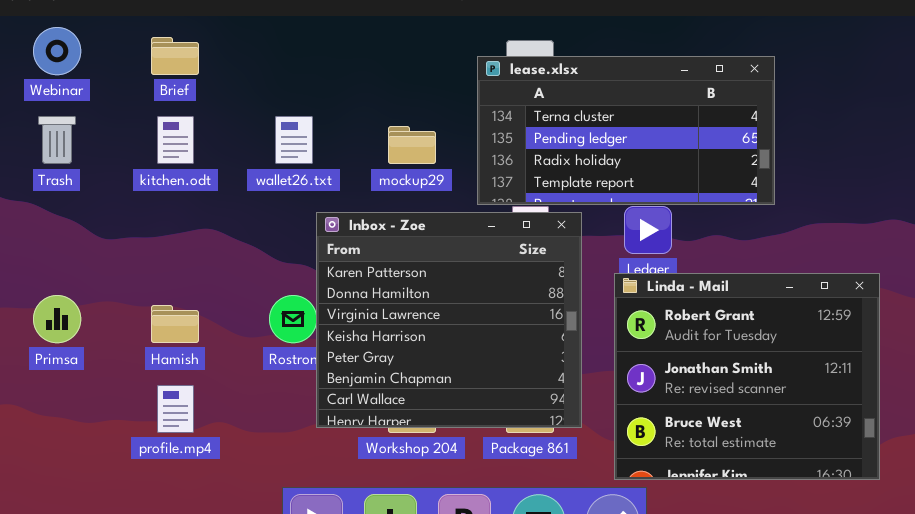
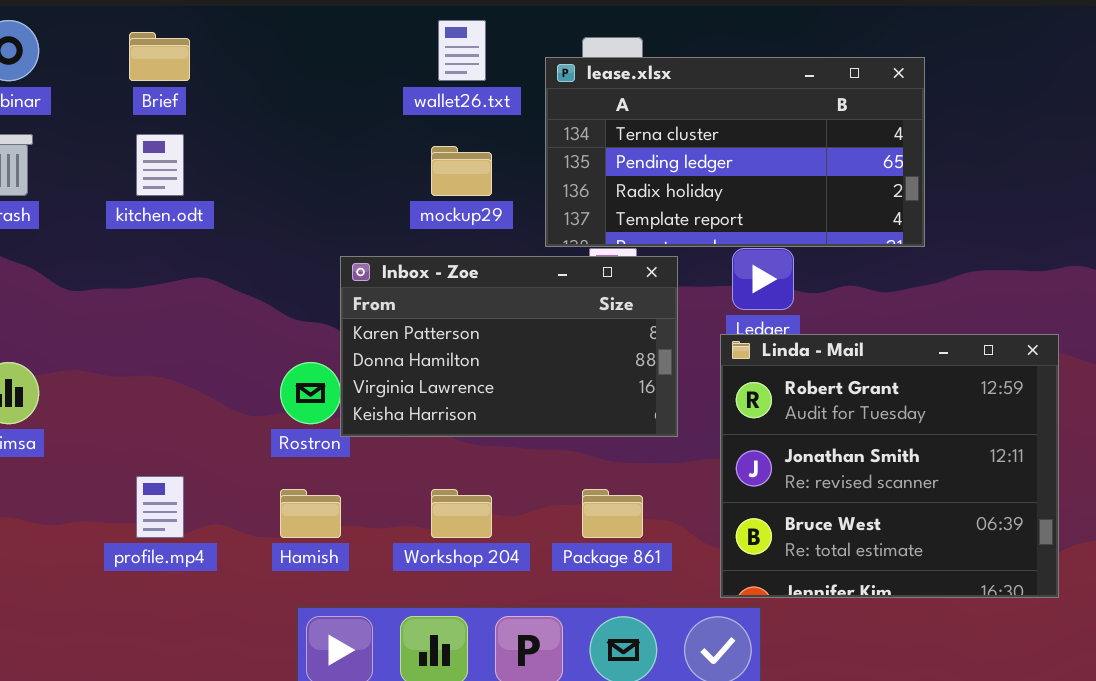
wallet26.txt: [275,116,313,164] -> [438,20,486,81], moved
Inbox - Zoe: [316,212,582,428] -> [340,256,678,437], resized
Hamish: [151,305,199,343] -> [280,489,341,538], moved

